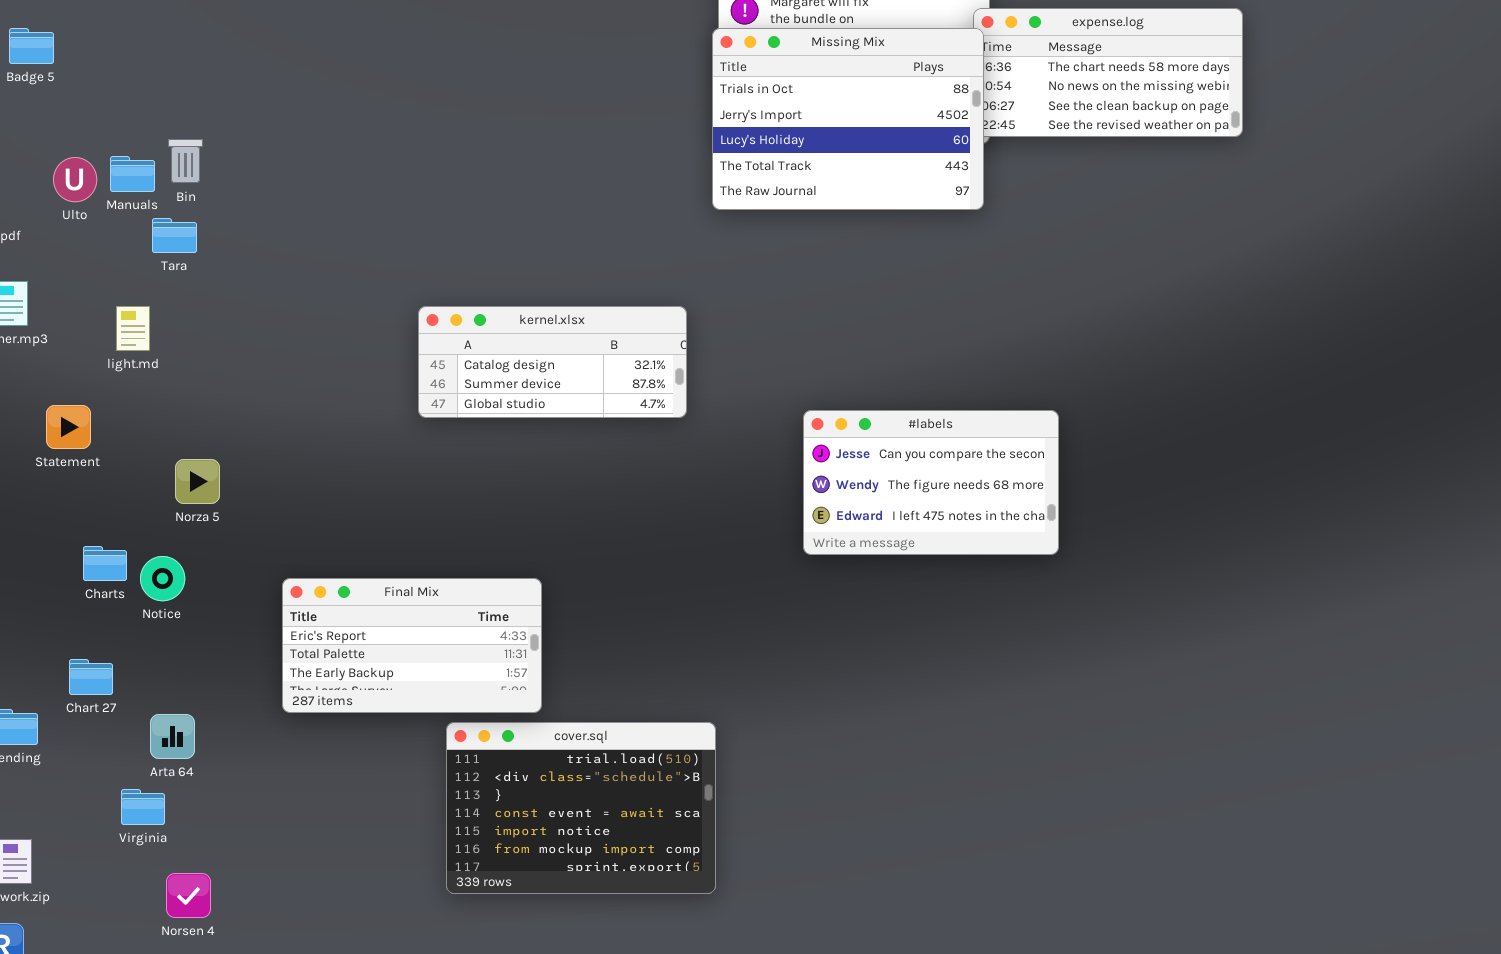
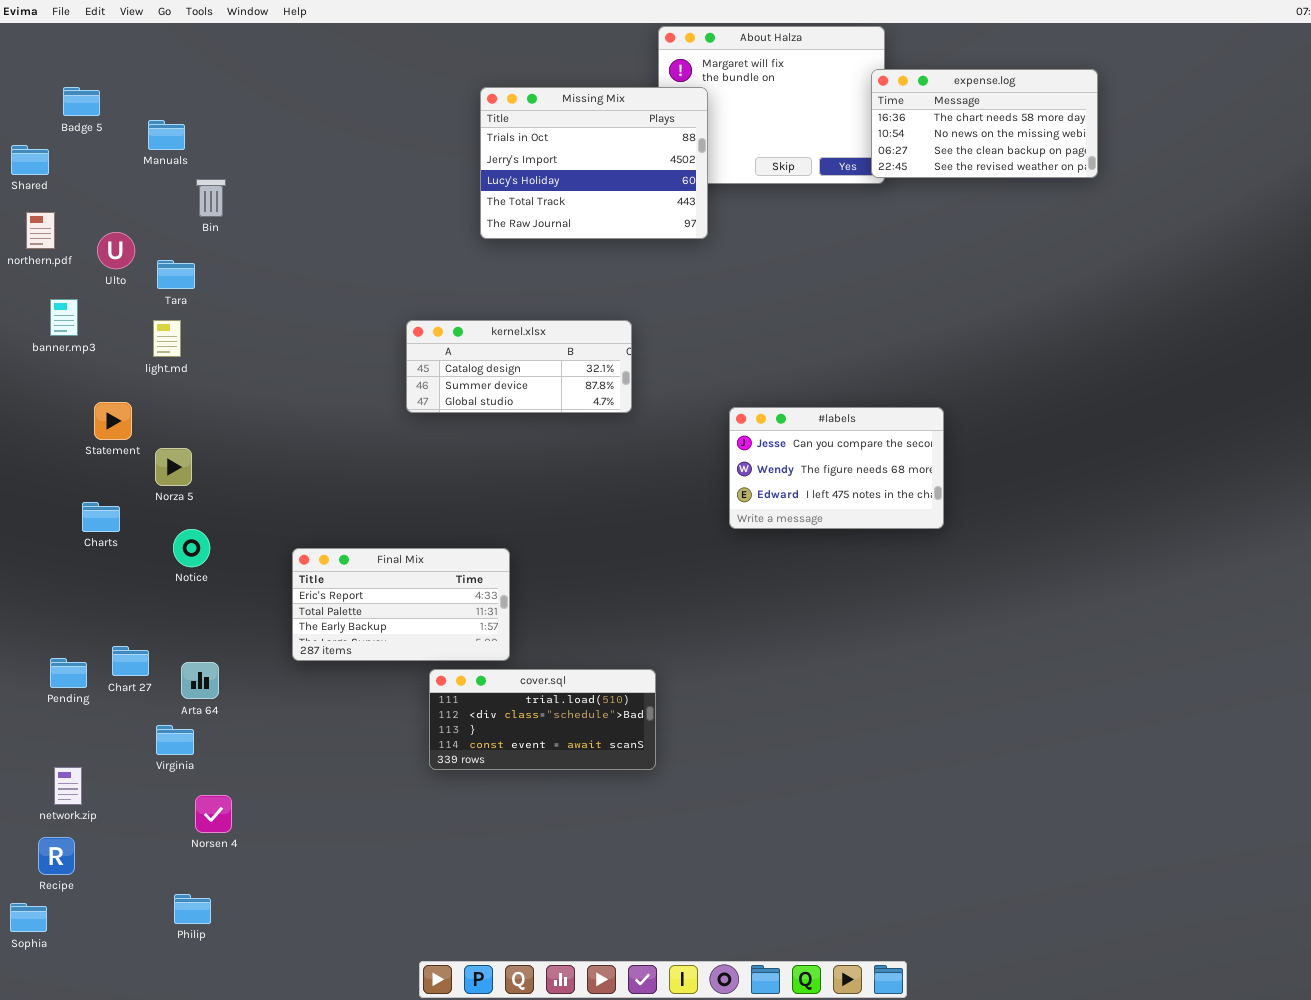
Missing Mix: [712,28,984,210] -> [480,87,708,239], moved
Manuals: [110,156,155,192] -> [148,120,185,150], moved
Ulto: [53,157,97,202] -> [97,232,135,269], moved
Tara: [152,218,197,253] -> [157,260,195,289], moved
Norza 5: [175,459,220,504] -> [155,448,192,486], moved
Charts: [83,546,127,581] -> [82,502,120,532], moved
Chart 27: [69,659,113,695] -> [112,646,149,676], moved
cover.sql: [446,722,716,894] -> [429,669,656,770], resized

